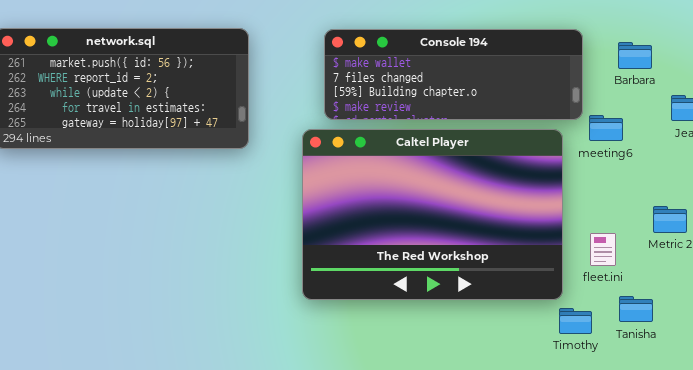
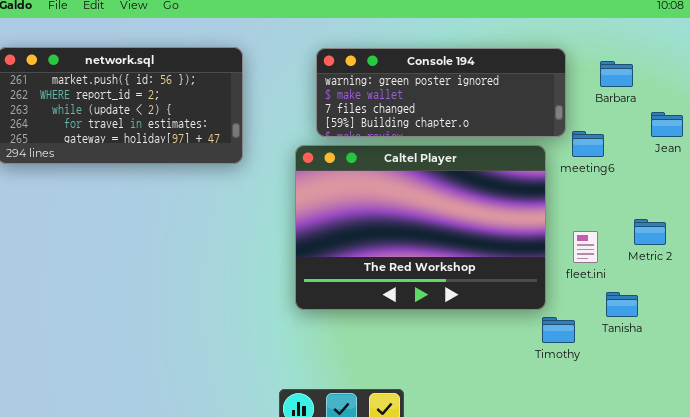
Console 194: [324,29,583,120] -> [316,48,566,137], scrolled up 1 row
fleet.ini: [590,233,616,266] -> [573,231,598,263], moved
Tanisha: [619,296,653,322] -> [606,292,638,317], moved

